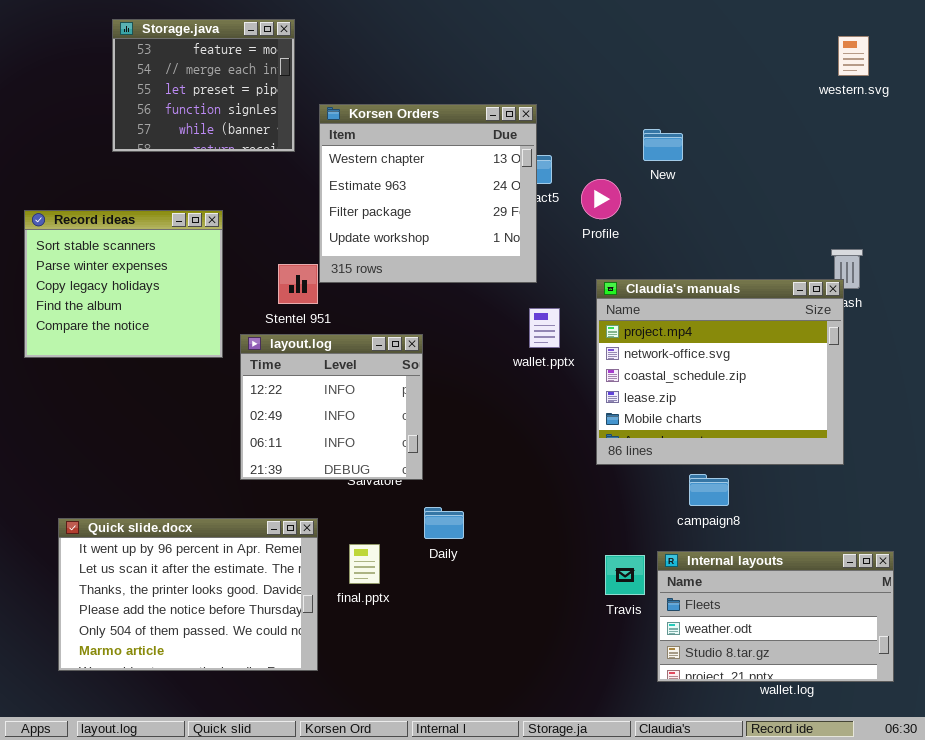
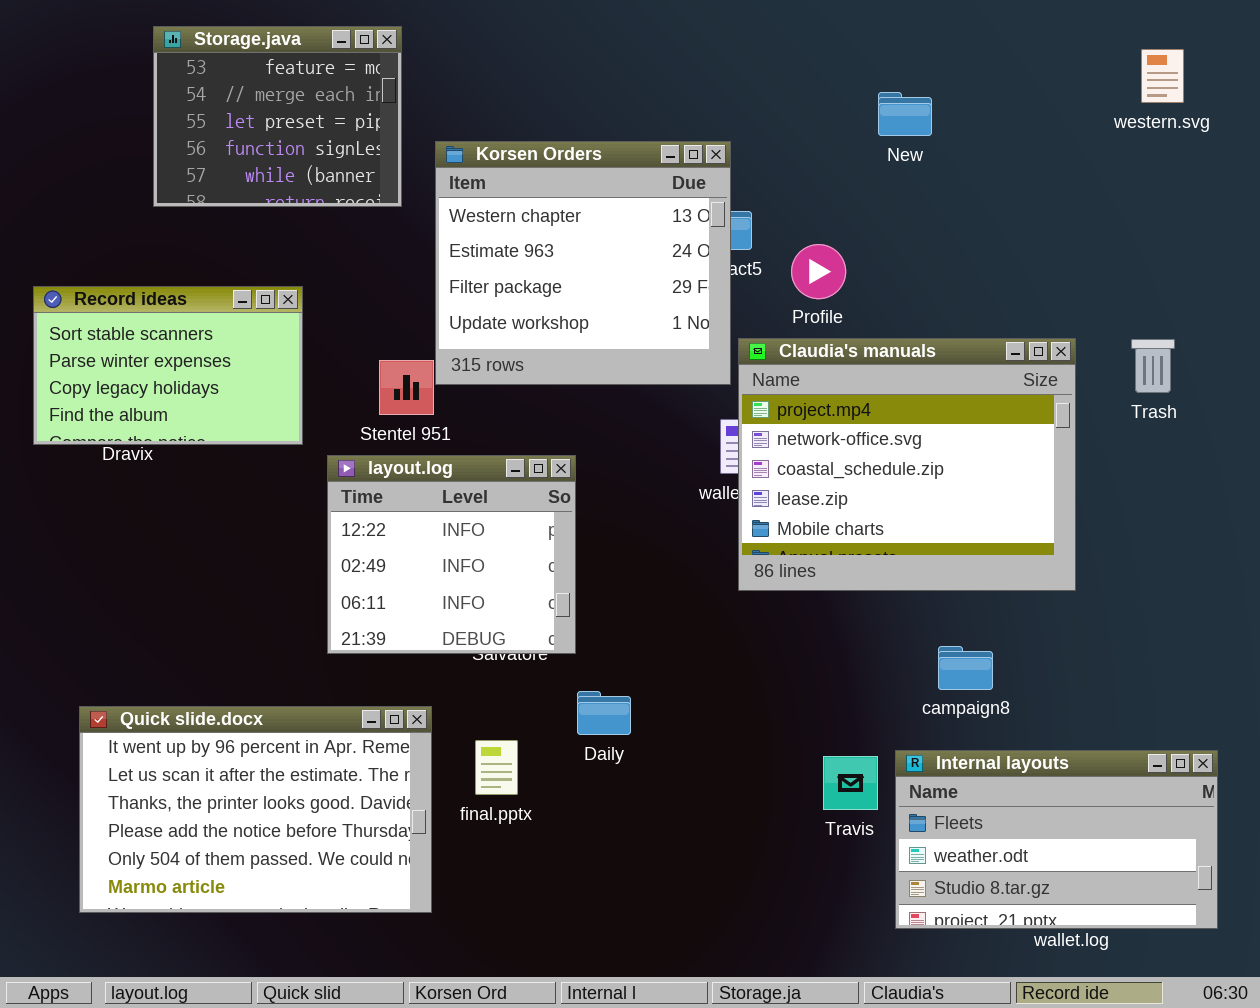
New: [643,129,683,161] -> [878,92,932,136], moved
Record ideas: [24,210,223,358] -> [33,286,303,445], resized
Claudia's manuals: [596,279,844,465] -> [738,338,1076,591], moved

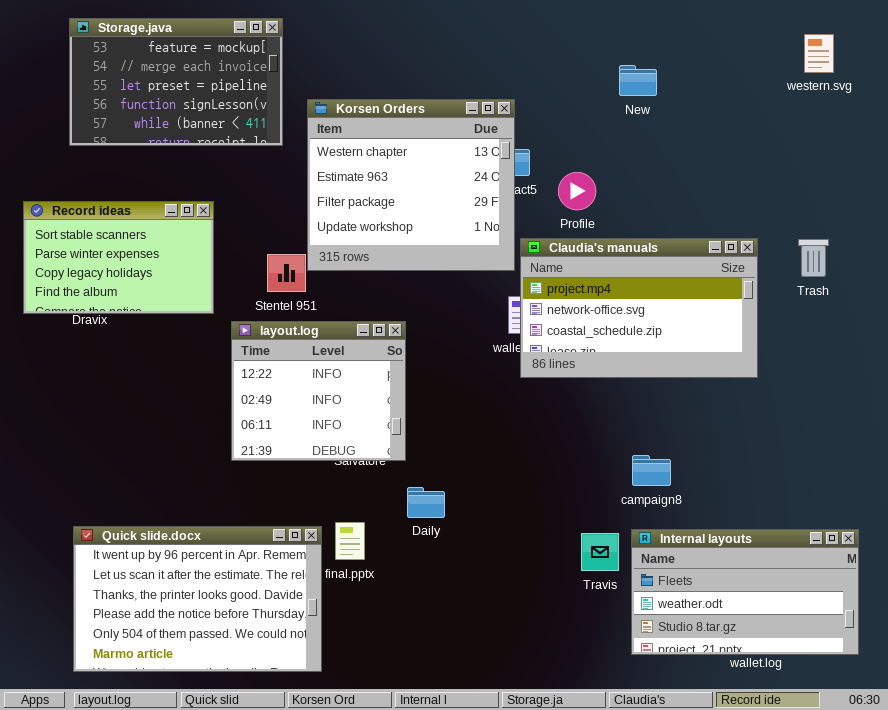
Storage.java: [153,26,402,207] -> [69,18,283,146], resized
Claudia's manuals: [738,338,1076,591] -> [520,238,758,378], resized
campaign8: [938,646,993,690] -> [632,455,671,486], moved
Quick slide.docx: [79,706,432,913] -> [73,526,322,672], moved

